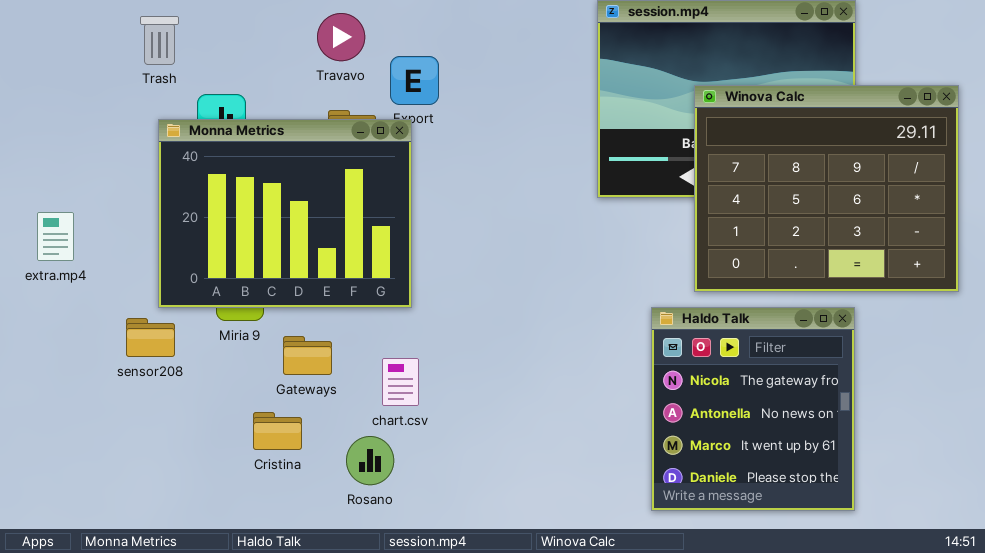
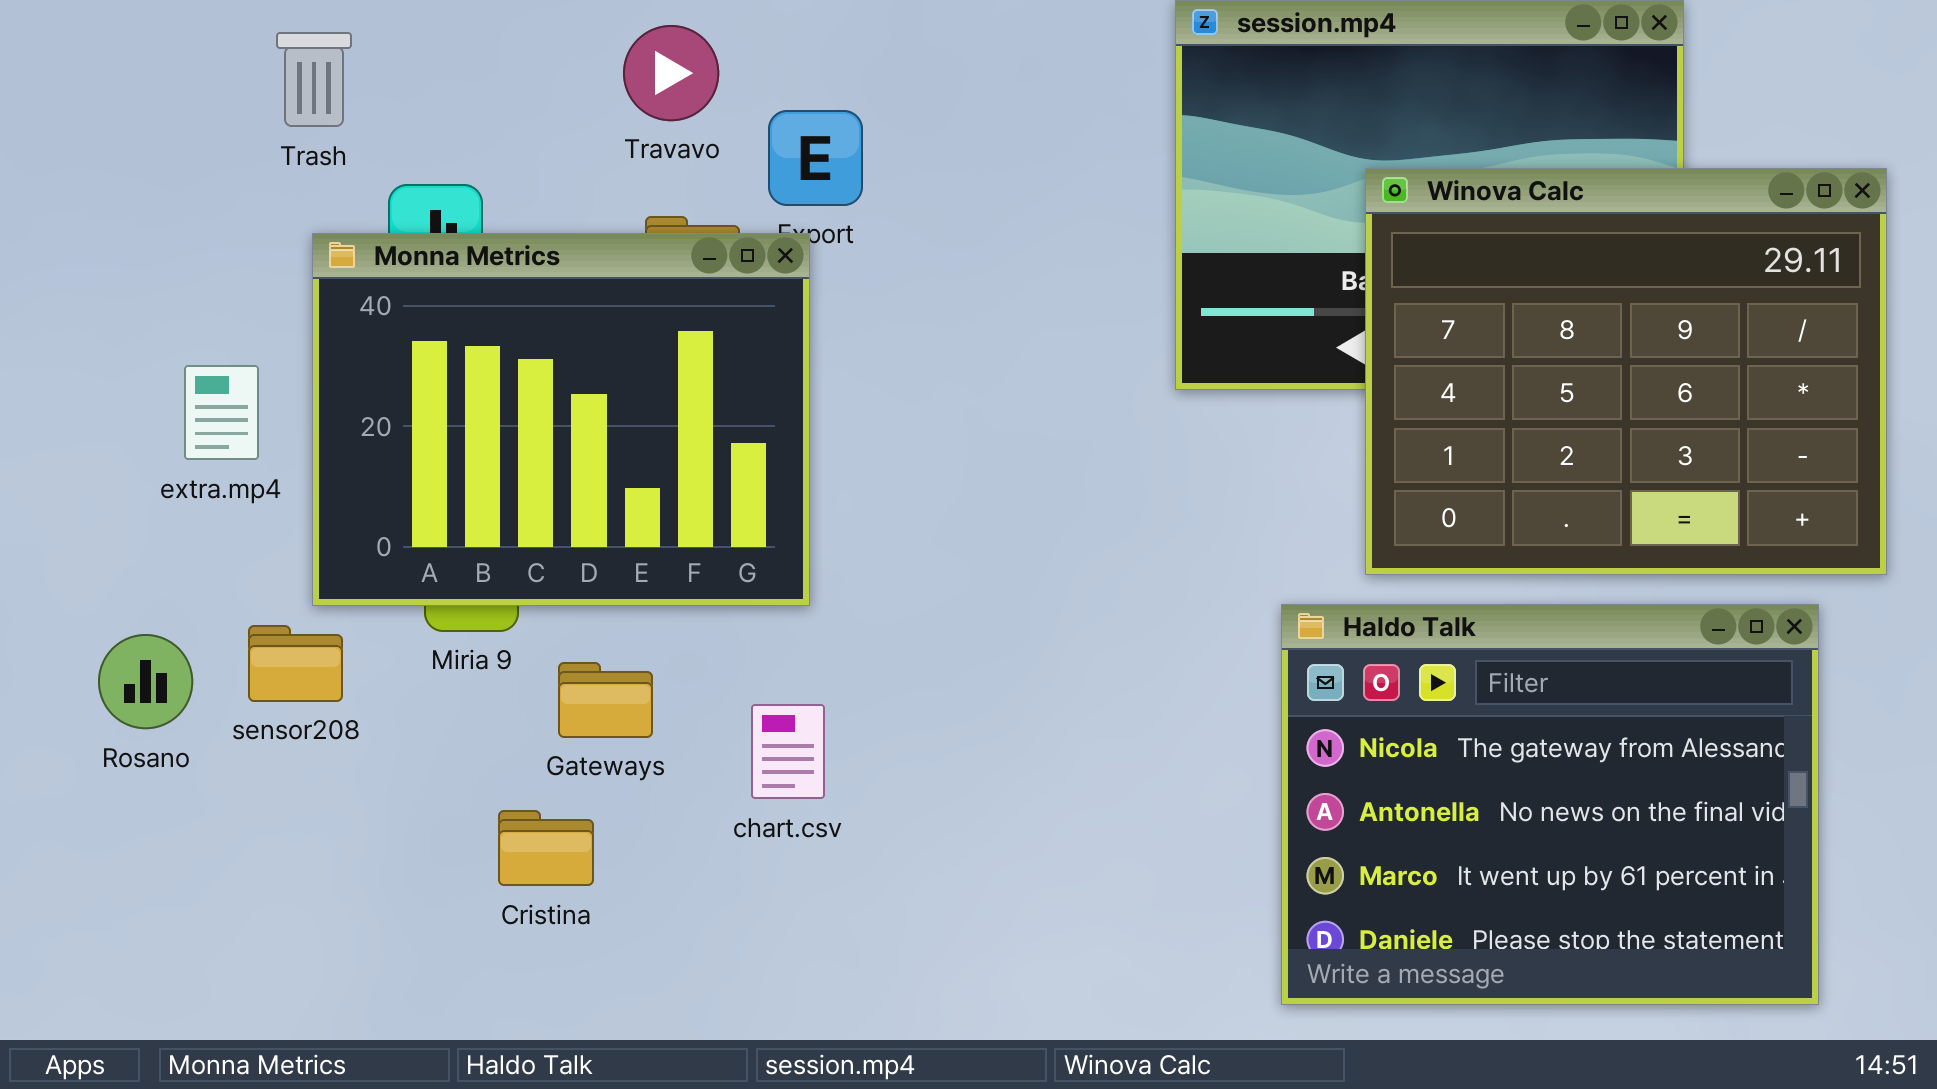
extra.mp4: [37,212,74,261] -> [184,365,259,460], moved
Haldo Talk: [651,307,855,511] -> [1281,604,1819,1005], resized
Rosano: [346,436,394,485] -> [98,634,193,729], moved

